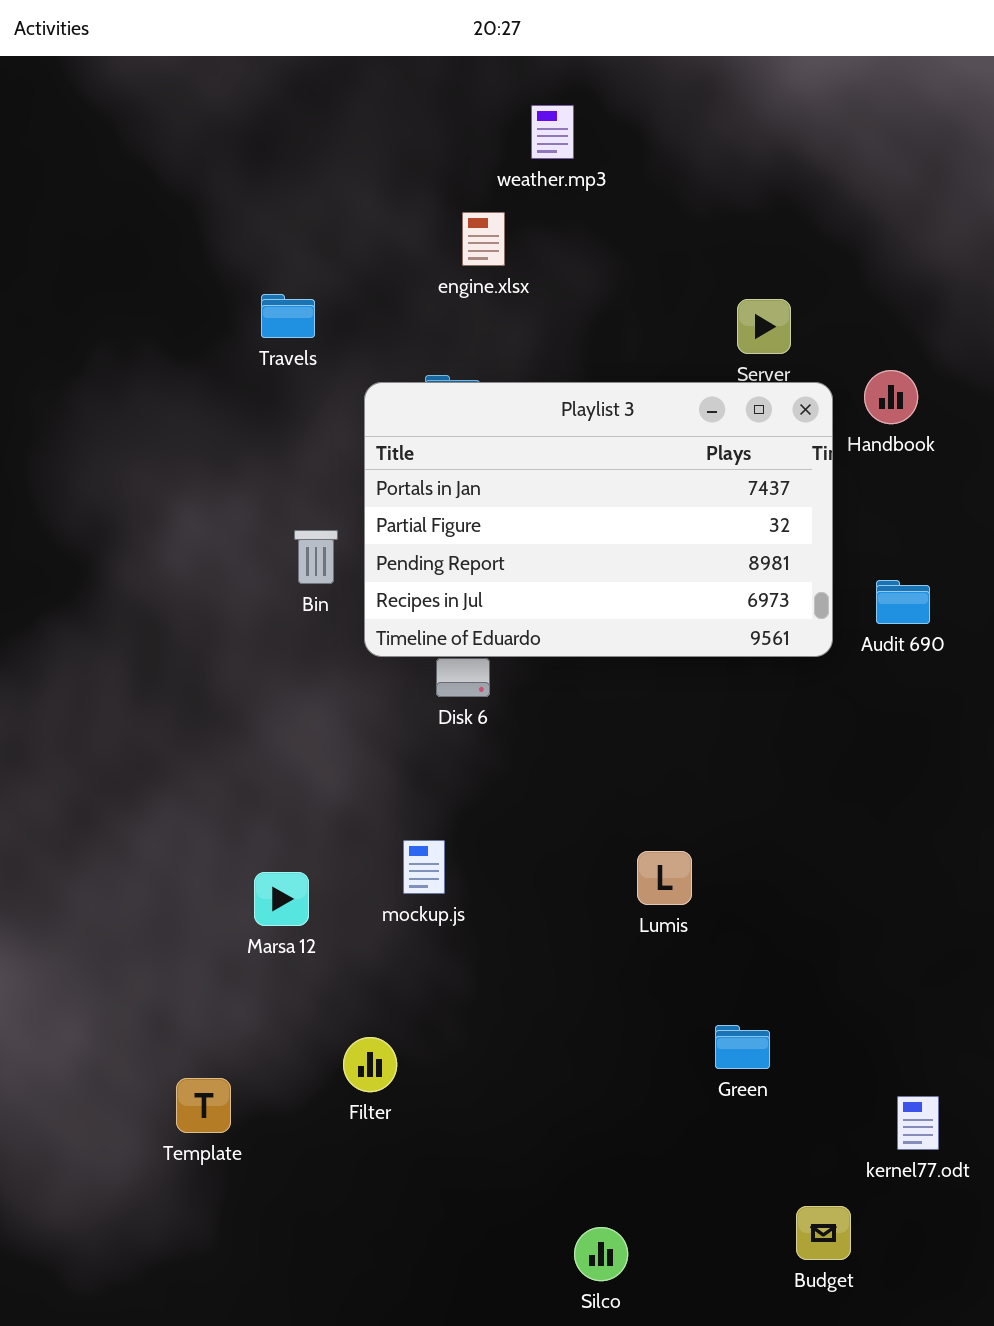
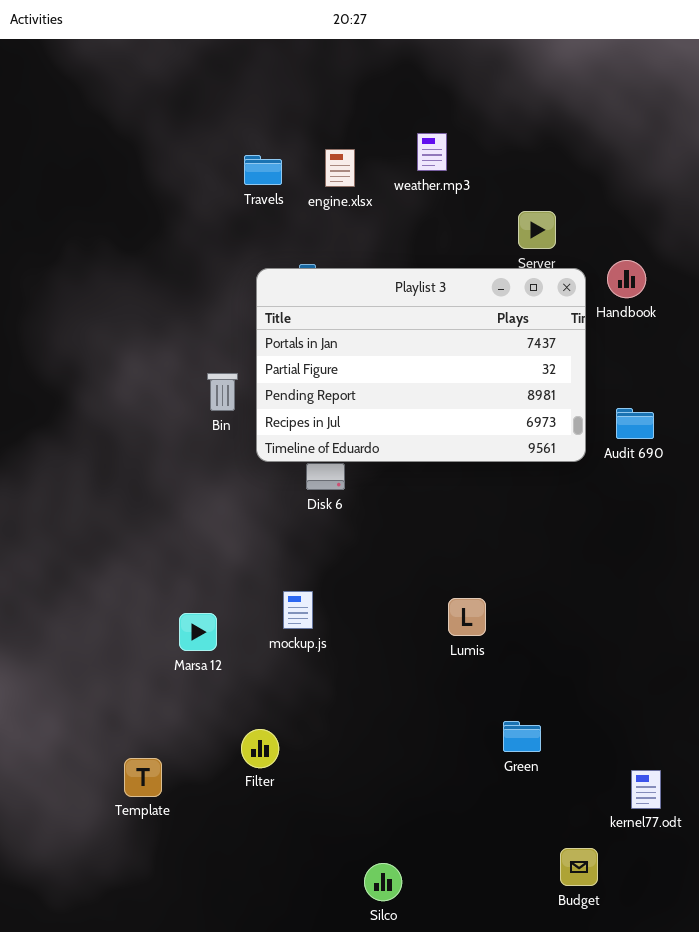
weather.mp3: [531,105,574,159] -> [417,133,447,171], moved
Travels: [261,294,315,338] -> [244,155,282,185], moved
Silco: [574,1227,628,1281] -> [364,863,402,901], moved

